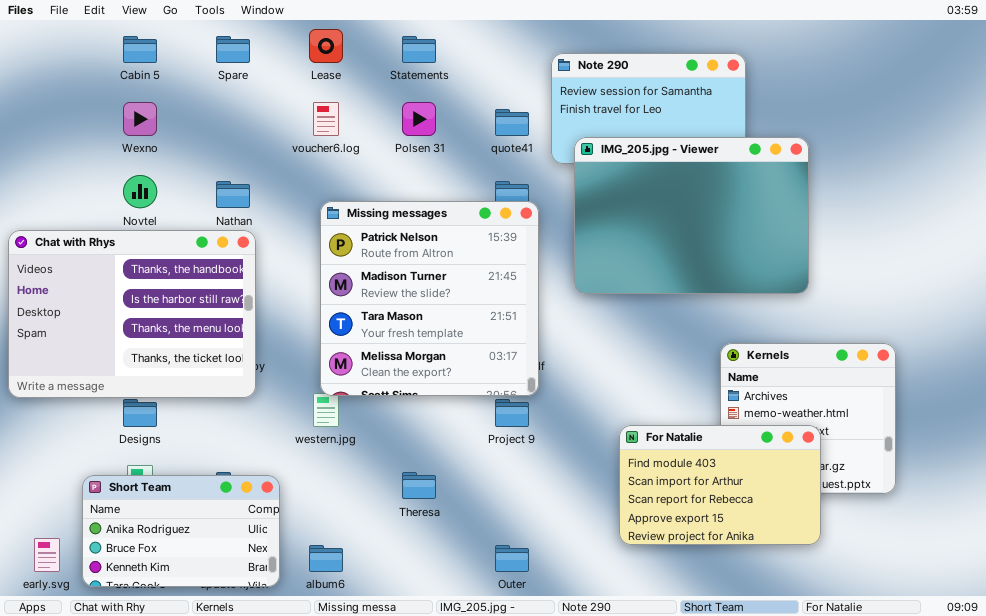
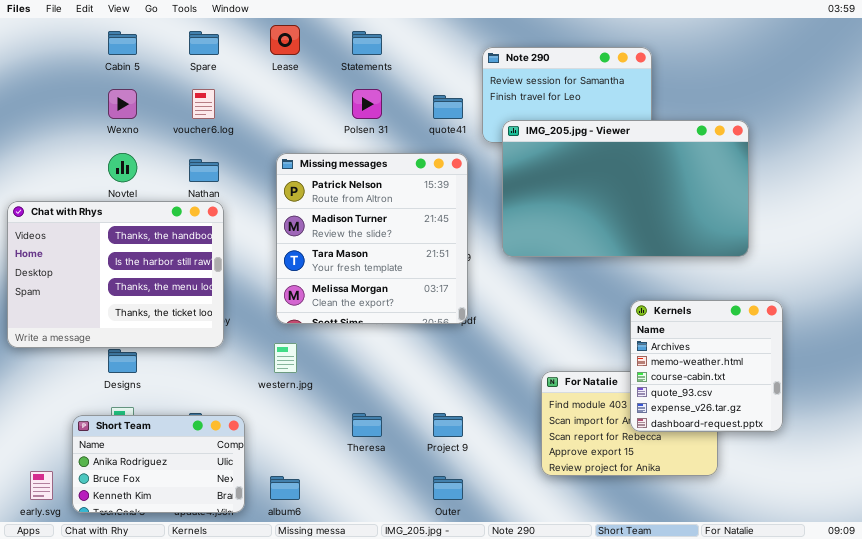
voucher6.log: [313,102,339,136] -> [192,89,215,119], moved
IMG_205.jpg - Viewer: [574,137,809,294] -> [502,120,749,257], resized
Missing messages: [320,201,539,396] -> [276,153,468,324], moved
Kernels: [720,343,896,494] -> [630,300,783,432], raised
Project 9: [495,399,529,427] -> [433,413,463,437], moved

